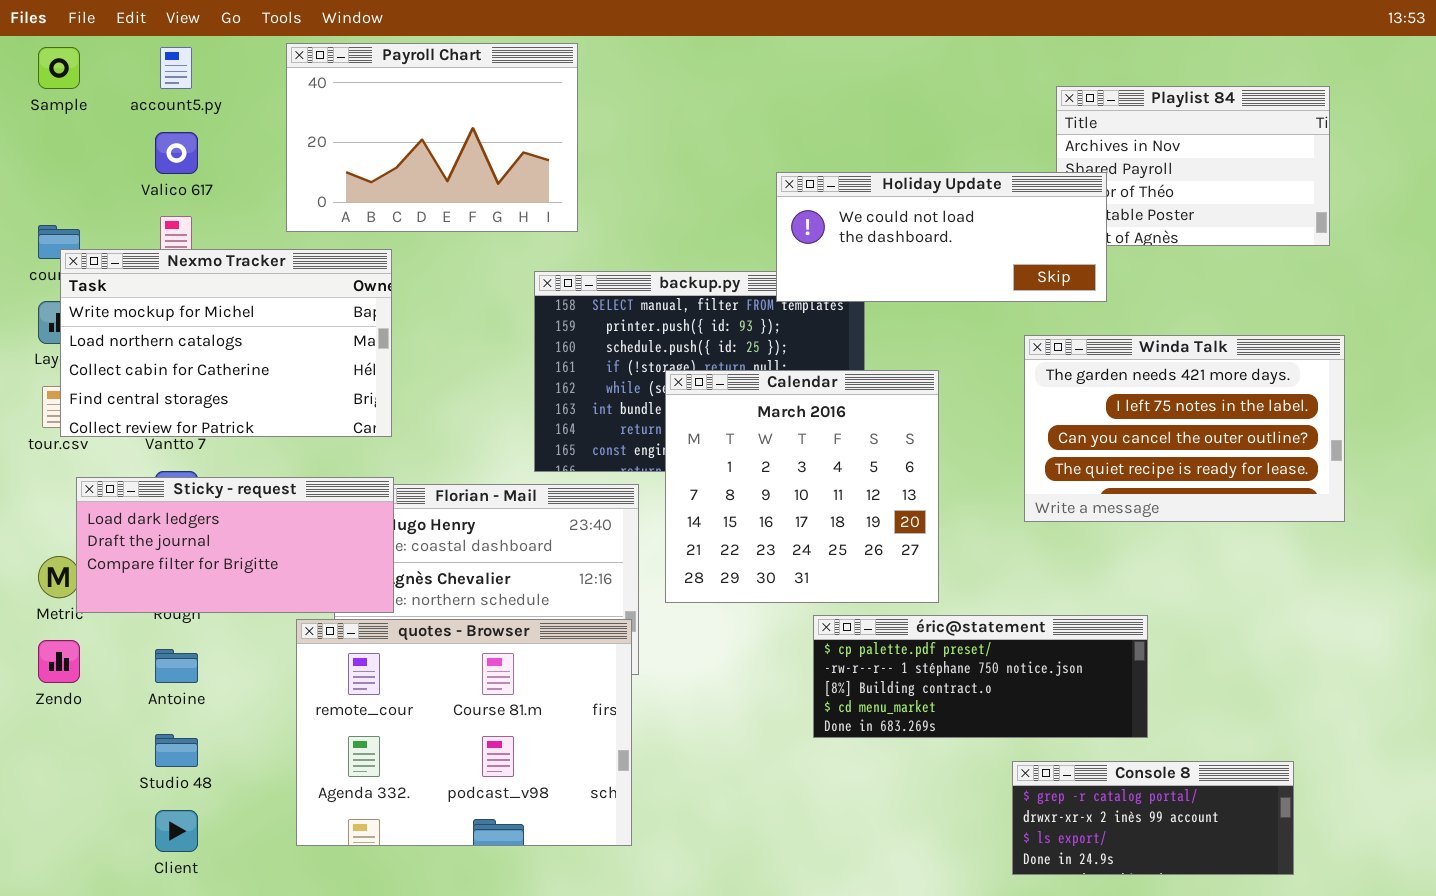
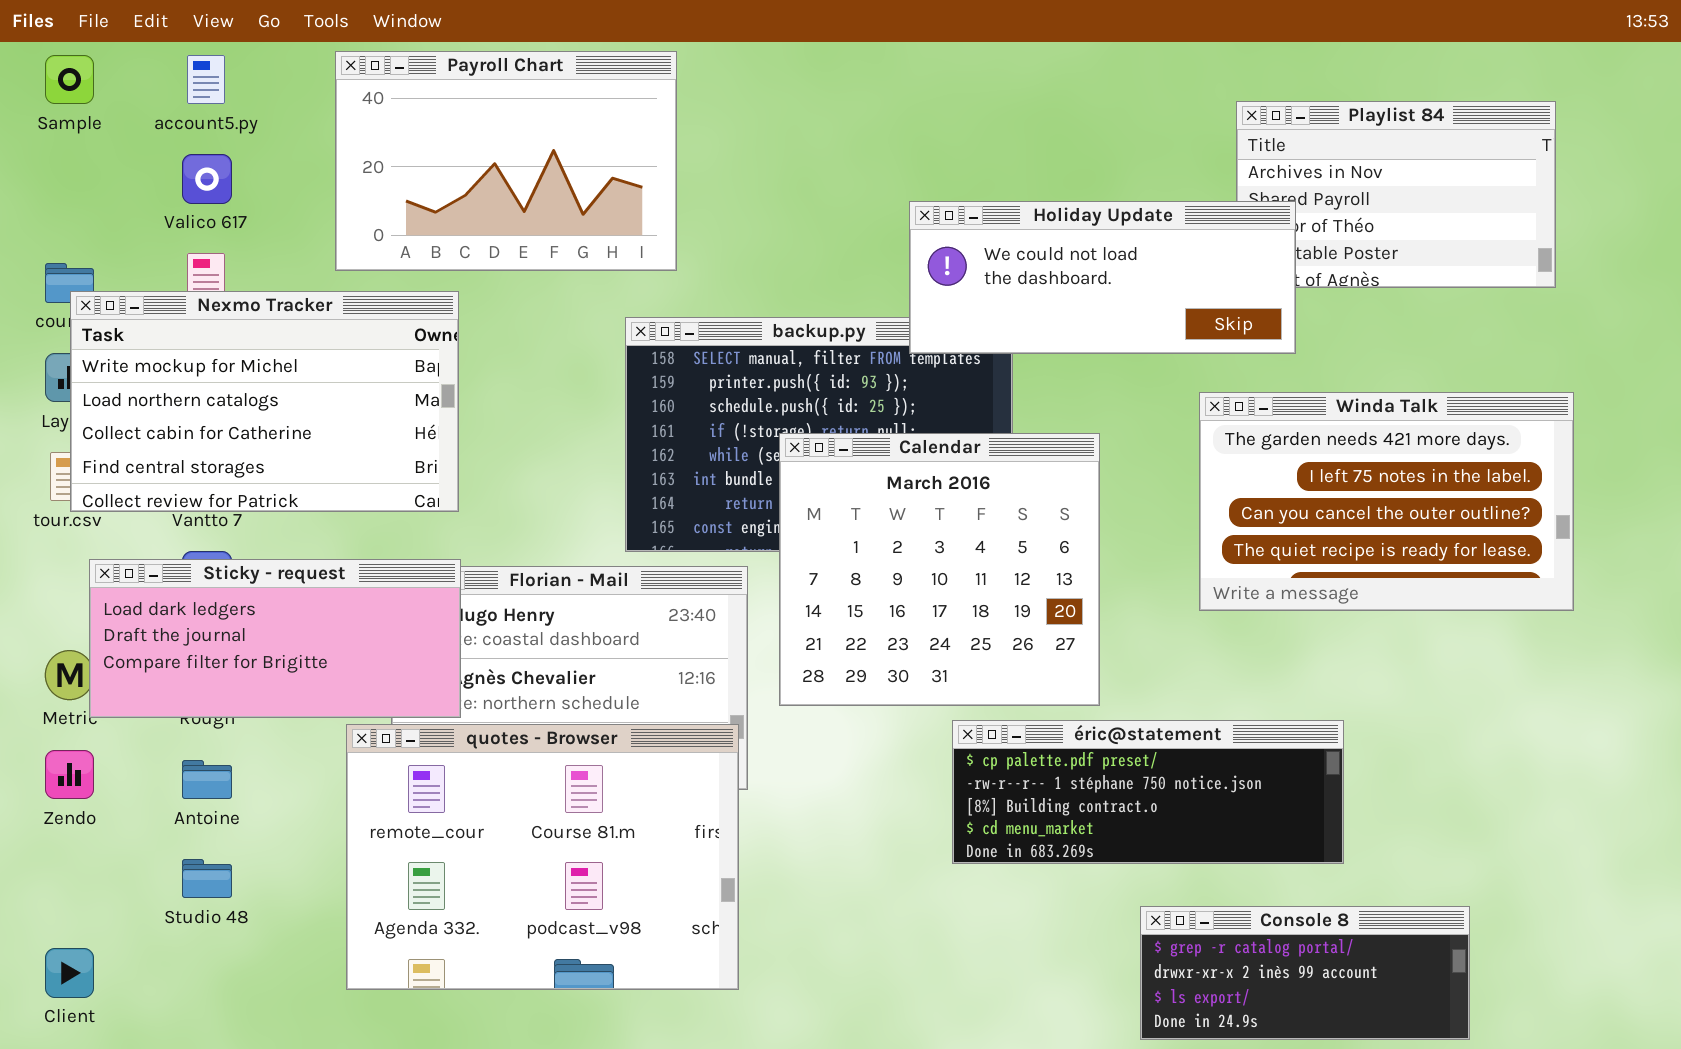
Console 8: [1012,761,1294,875] -> [1140,906,1470,1040], moved
Client: [155,810,198,852] -> [45,948,94,998], moved

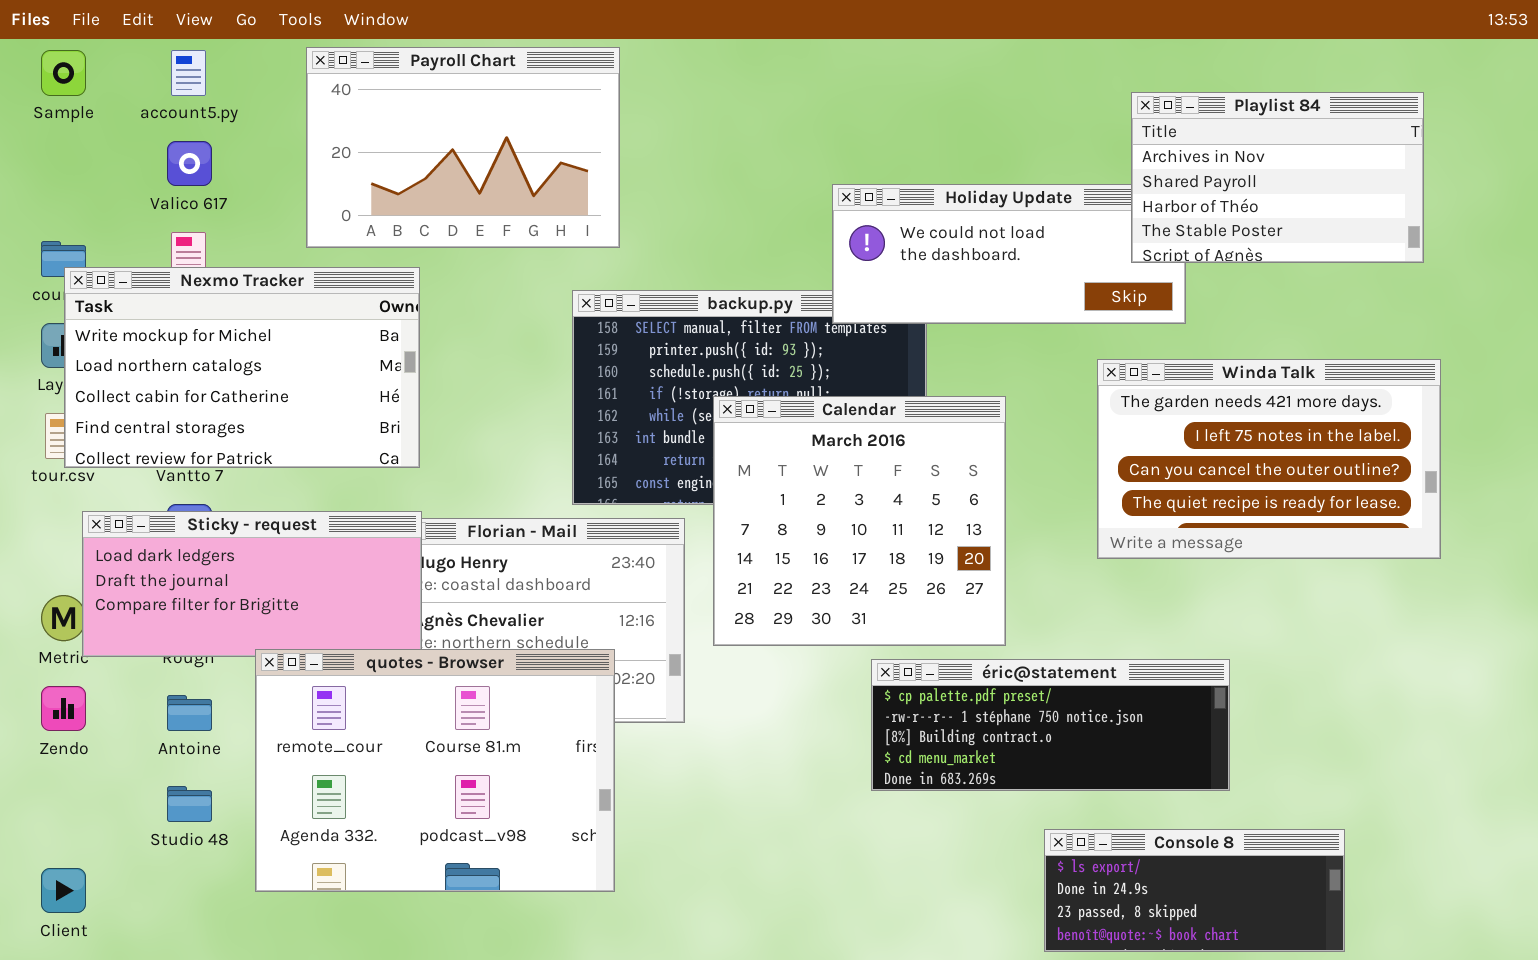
Playlist 84: [1236,101,1556,288] -> [1131,92,1424,263], raised
quotes - Browser: [346,724,739,990] -> [255,649,615,892], moved
Console 8: [1140,906,1470,1040] -> [1044,829,1345,952], scrolled down 2 rows

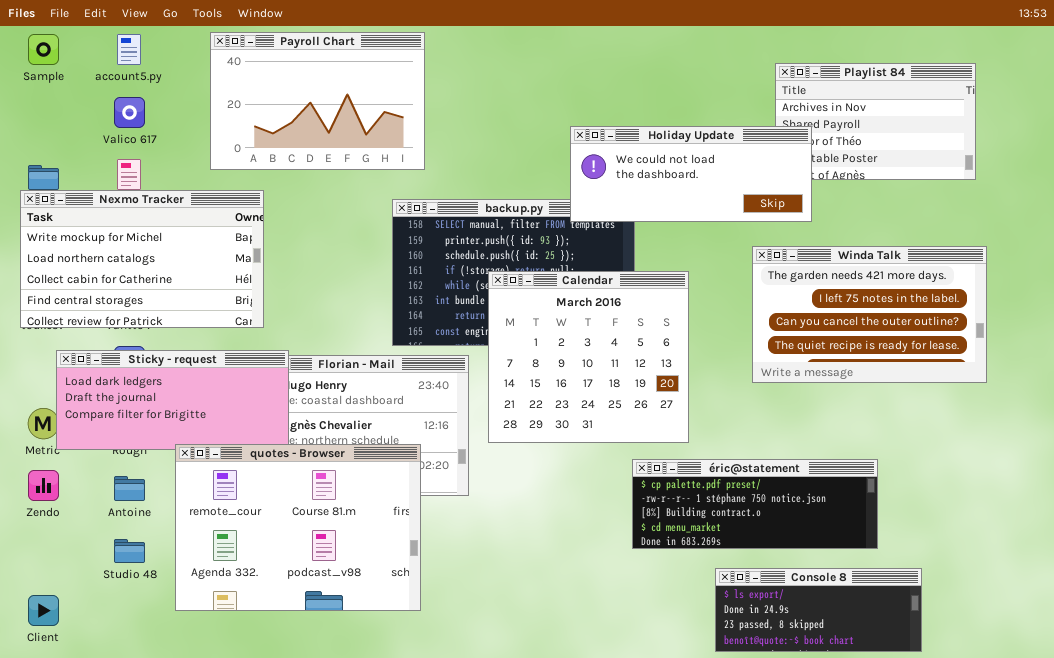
Holiday Update: [832,184,1186,324] -> [570,126,812,222], raised
Nexmo Tracker: [64,267,420,468] -> [20,190,264,328], moved
éric@statement: [871,659,1230,791] -> [632,459,878,549], moved

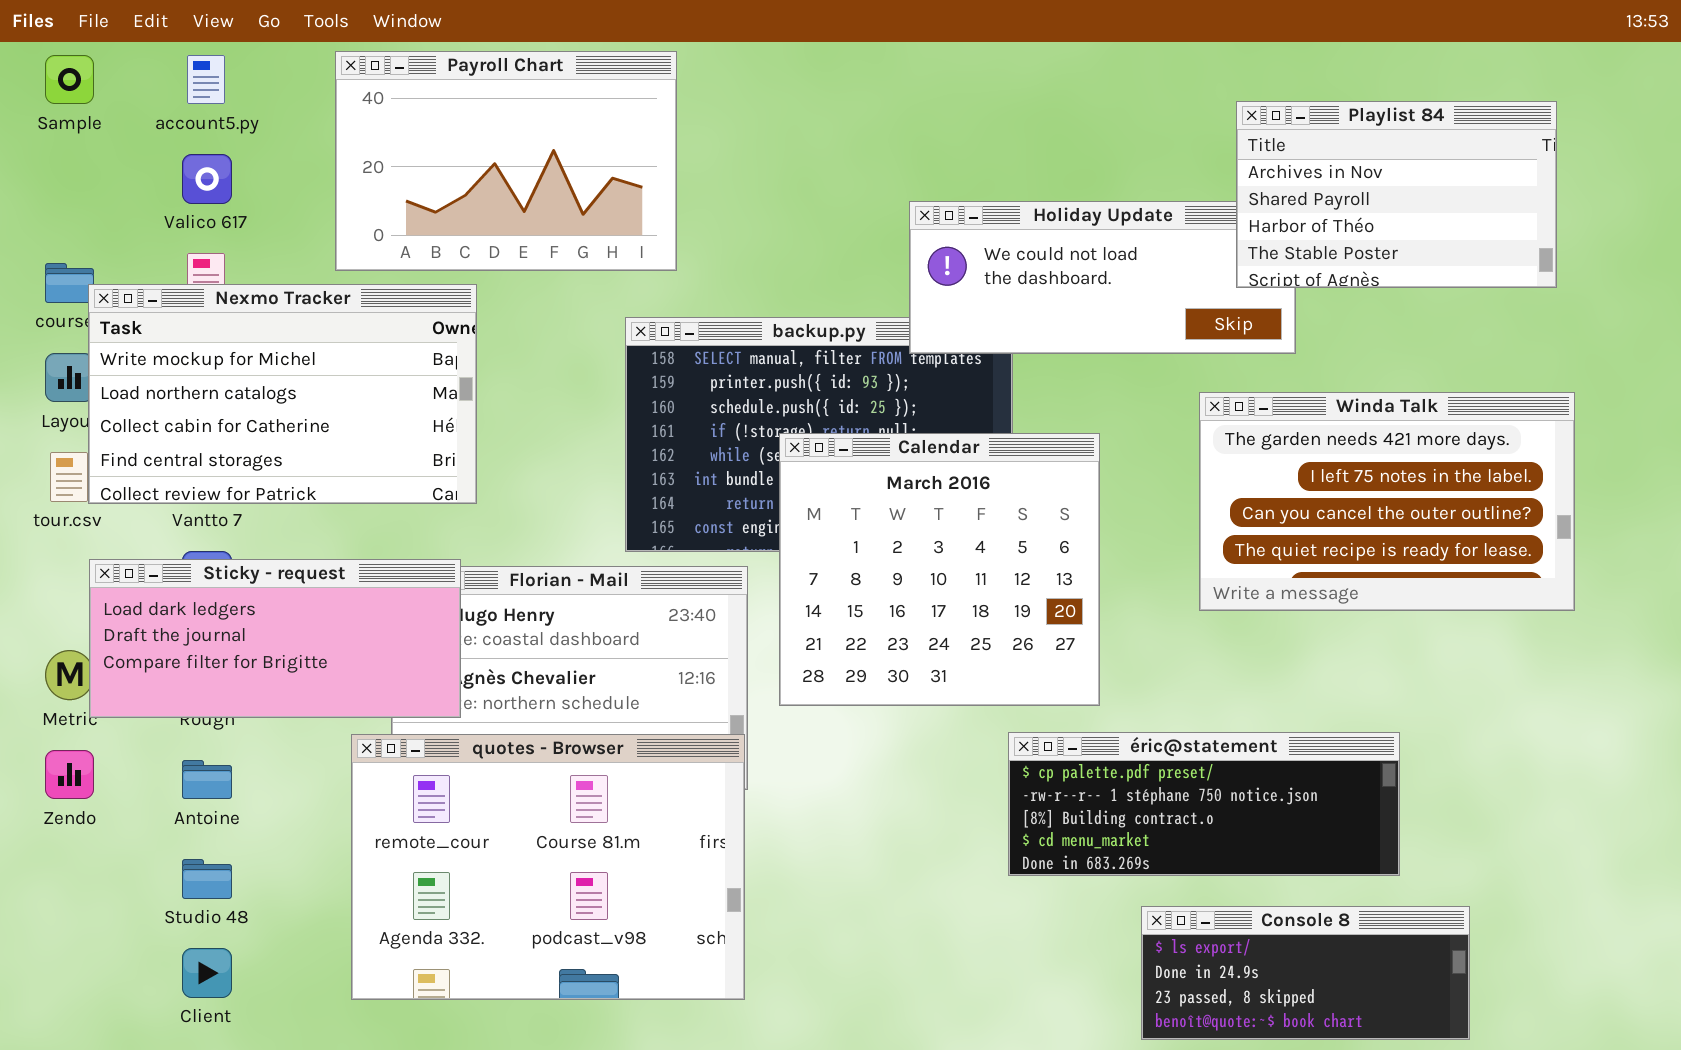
Playlist 84: [775,63,976,180] -> [1236,101,1557,288], raised
Nexmo Tracker: [20,190,264,328] -> [88,284,477,504], moved
quotes - Browser: [175,444,421,611] -> [351,734,745,1000], moved
Client: [28,595,59,626] -> [182,948,232,998], moved

